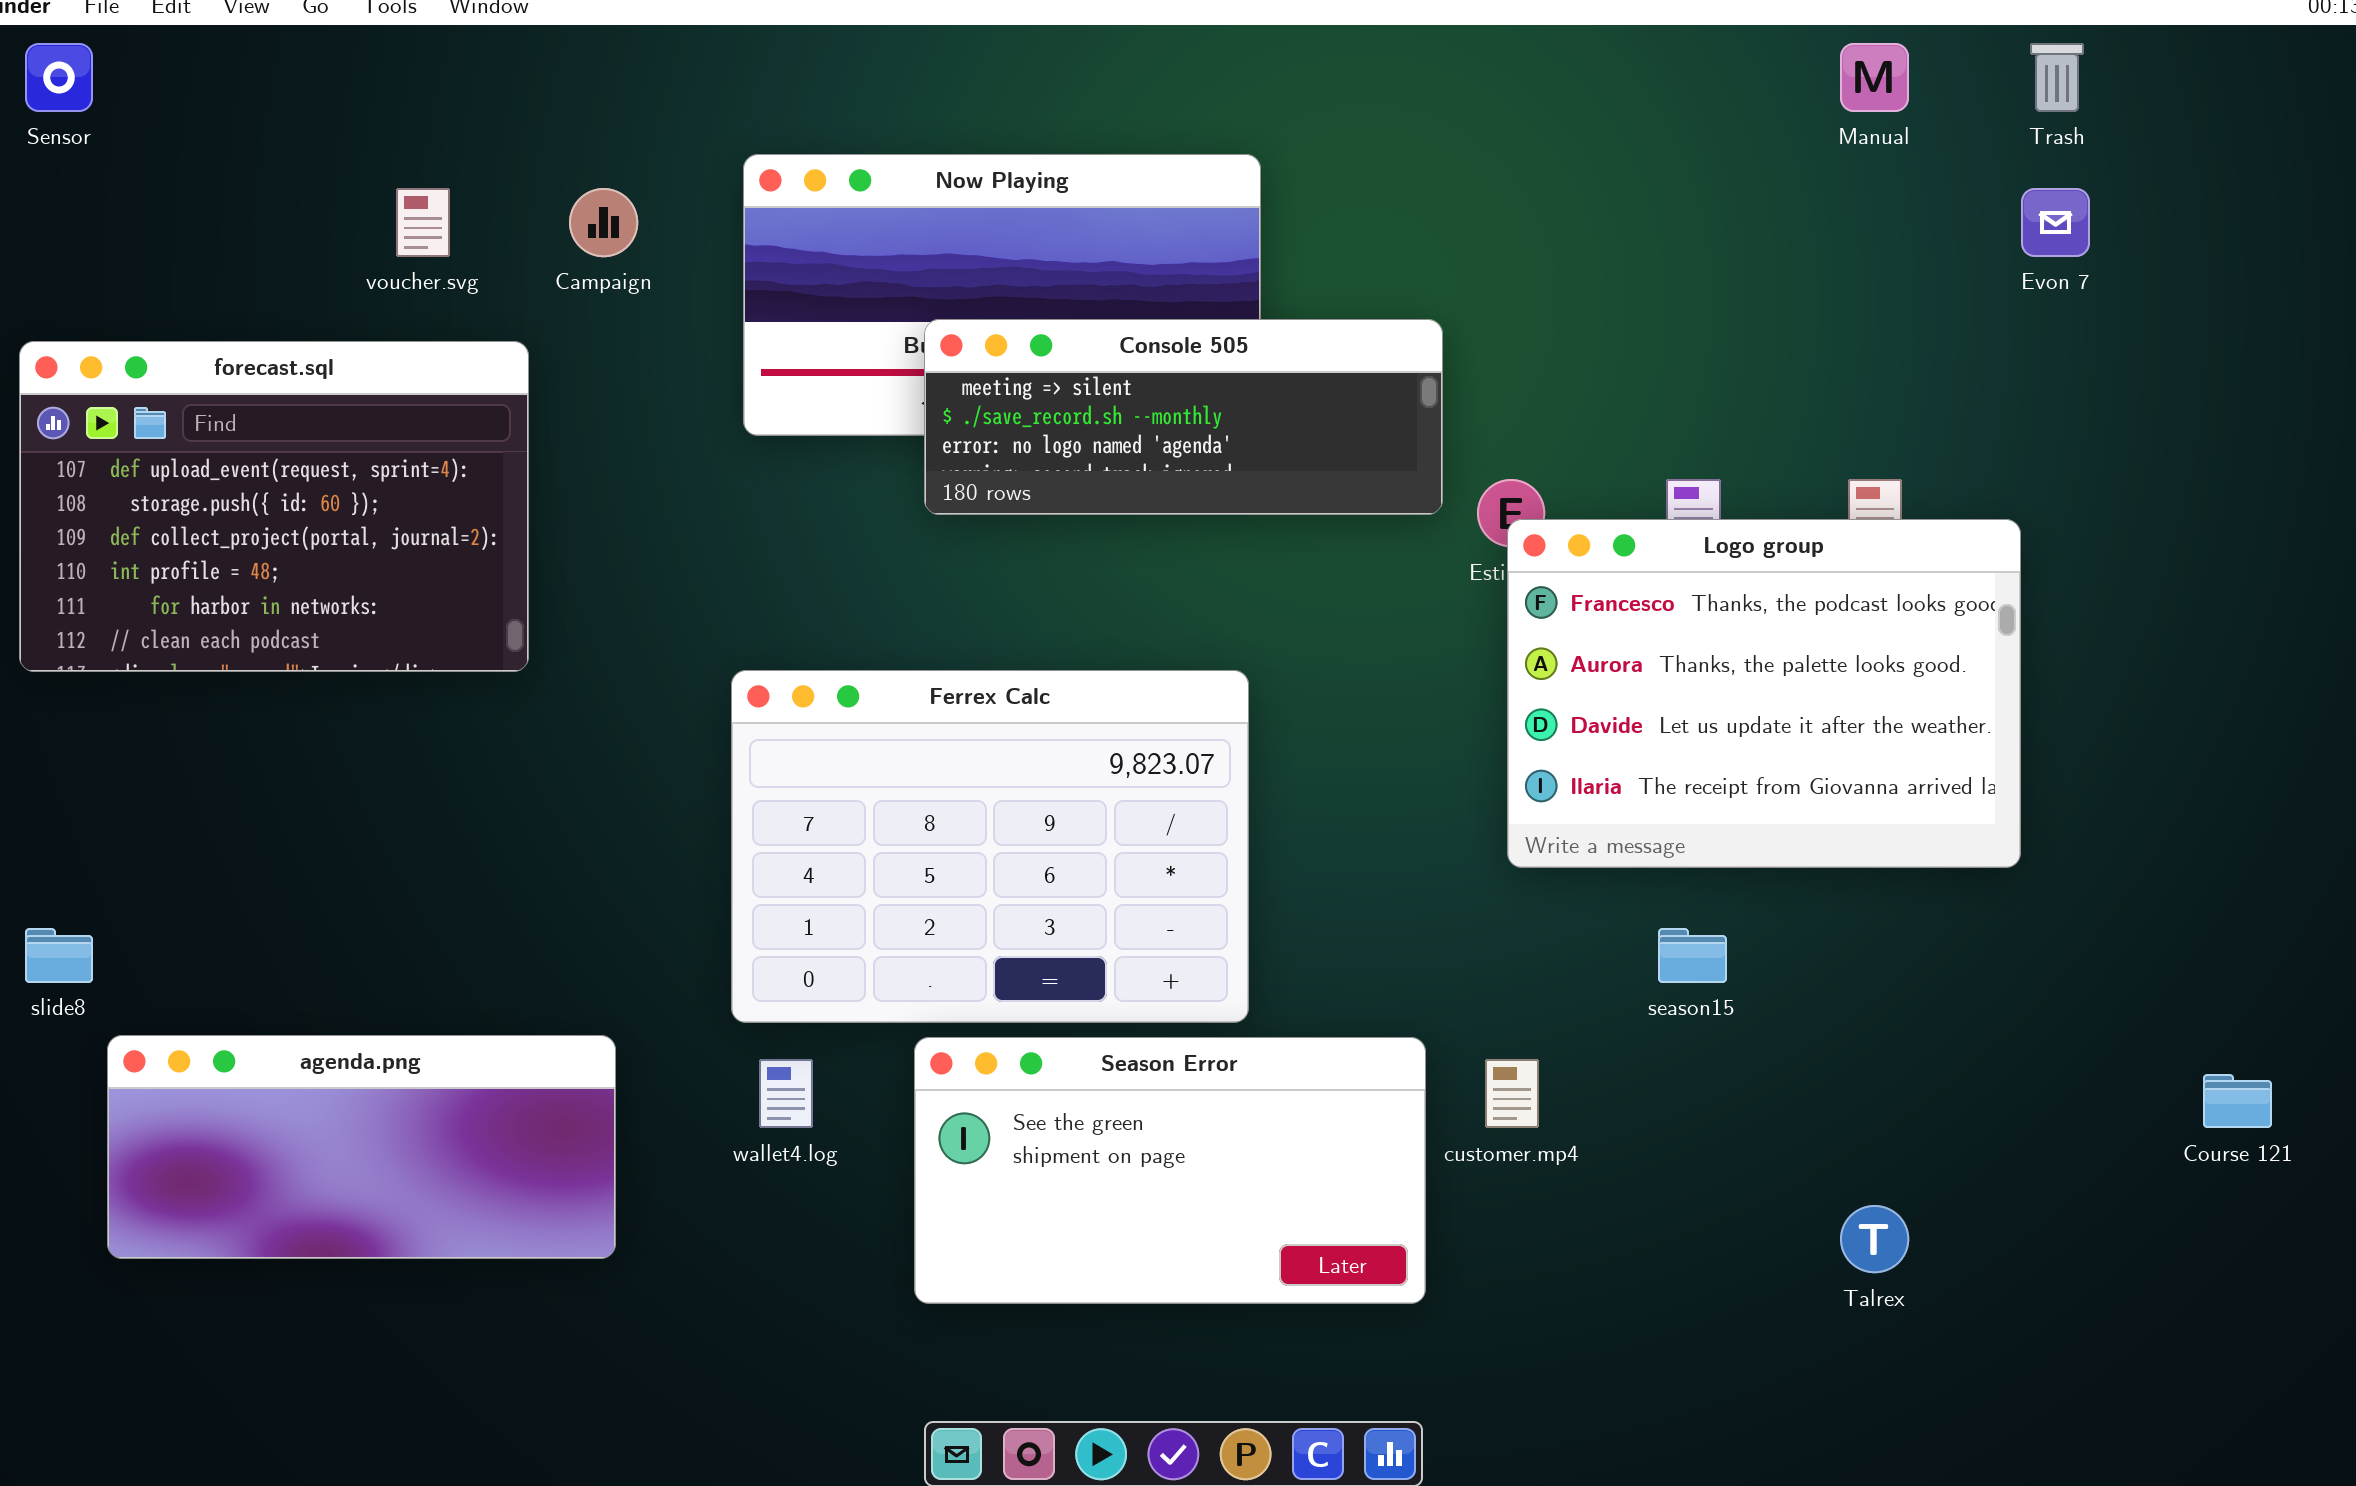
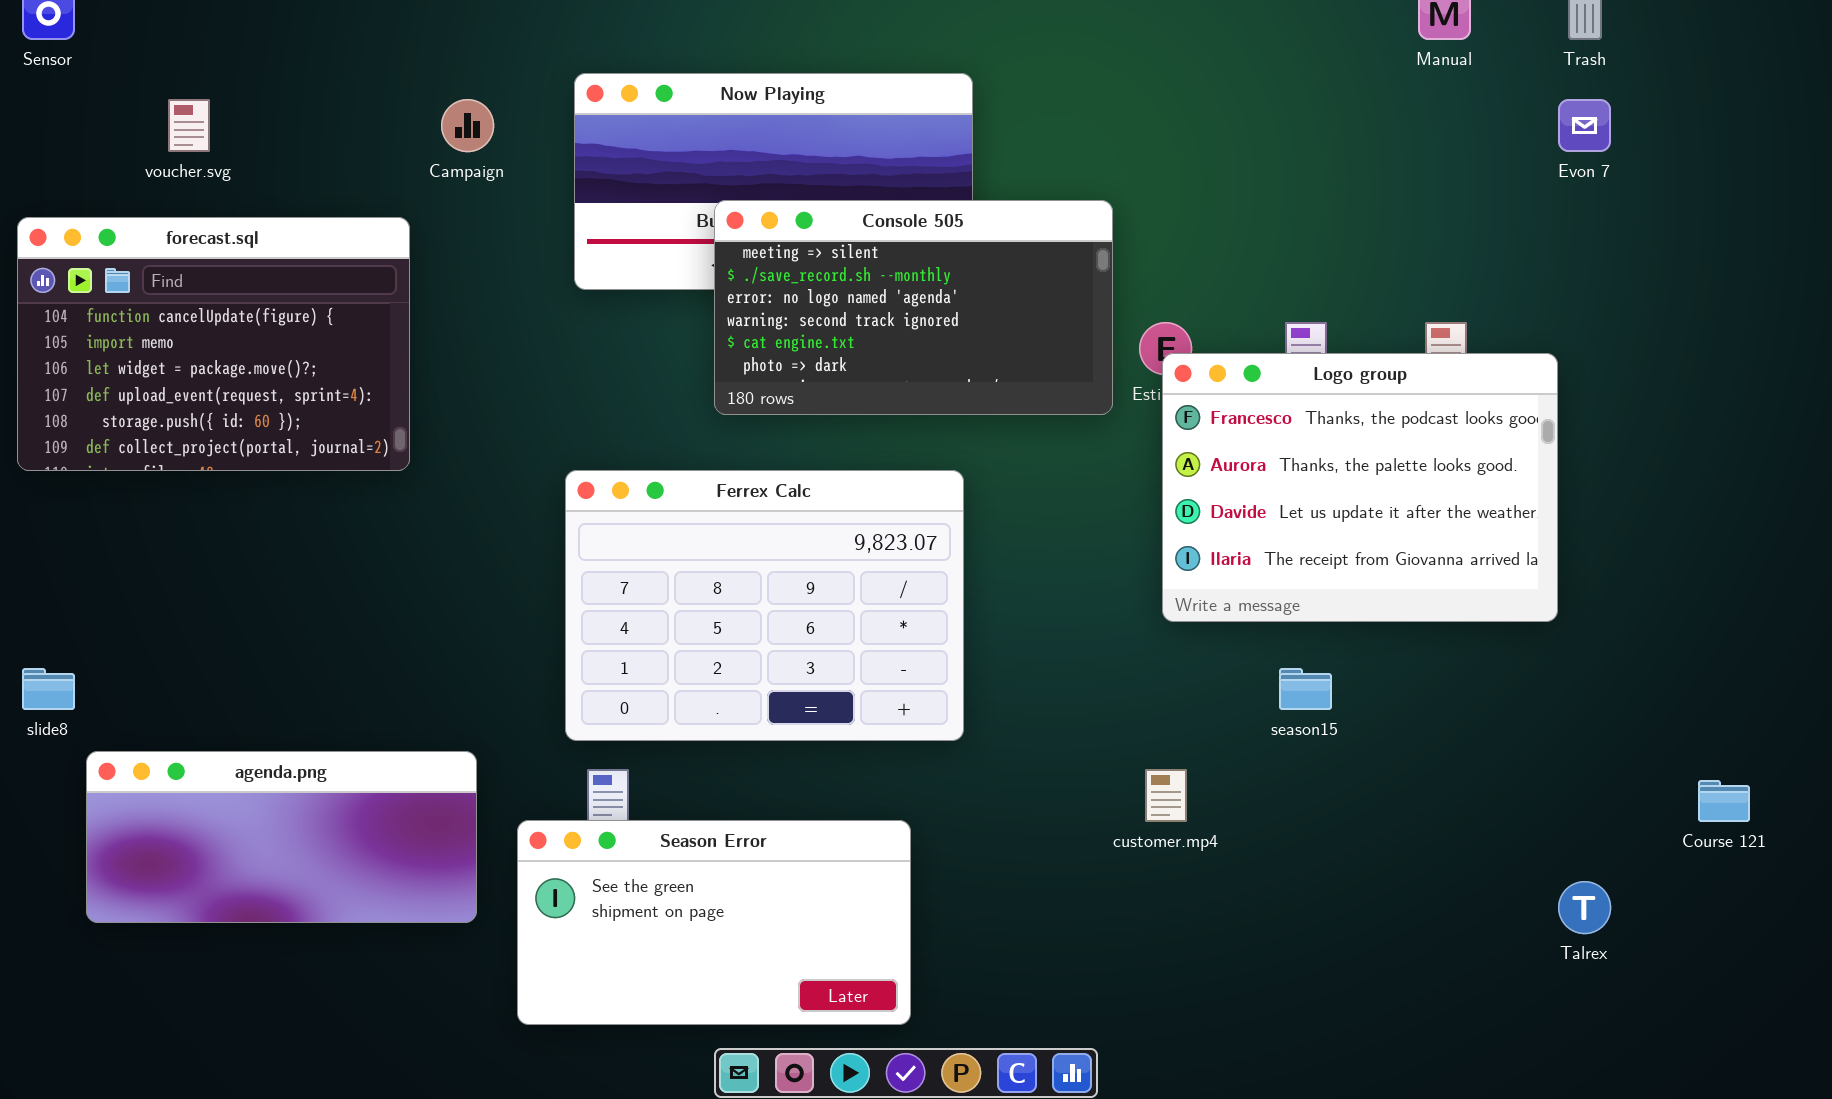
voucher.svg: [396,188,450,257] -> [168,99,210,152], moved
Console 505: [924,319,1443,515] -> [714,200,1113,415], resized
forecast.sql: [19,341,529,672] -> [17,217,410,471], scrolled up 3 rows
Season Error: [914,1037,1426,1304] -> [517,820,911,1025], moved
Talrex: [1840,1205,1909,1273] -> [1558,881,1611,934], moved

